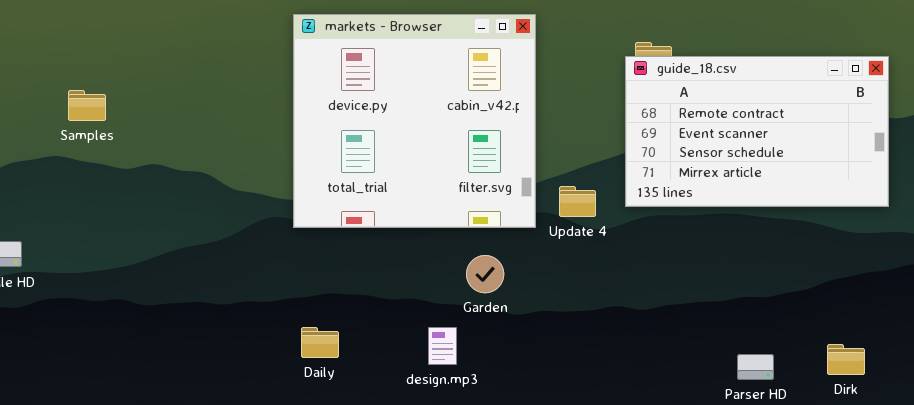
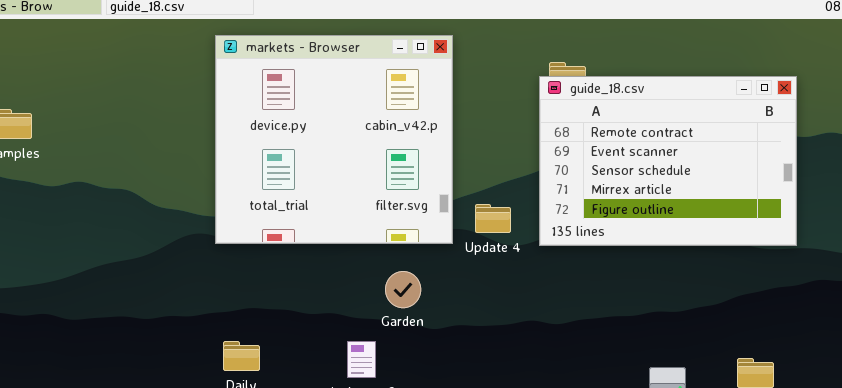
guide_18.csv: [625,56,889,207] -> [539,76,797,246], resized

